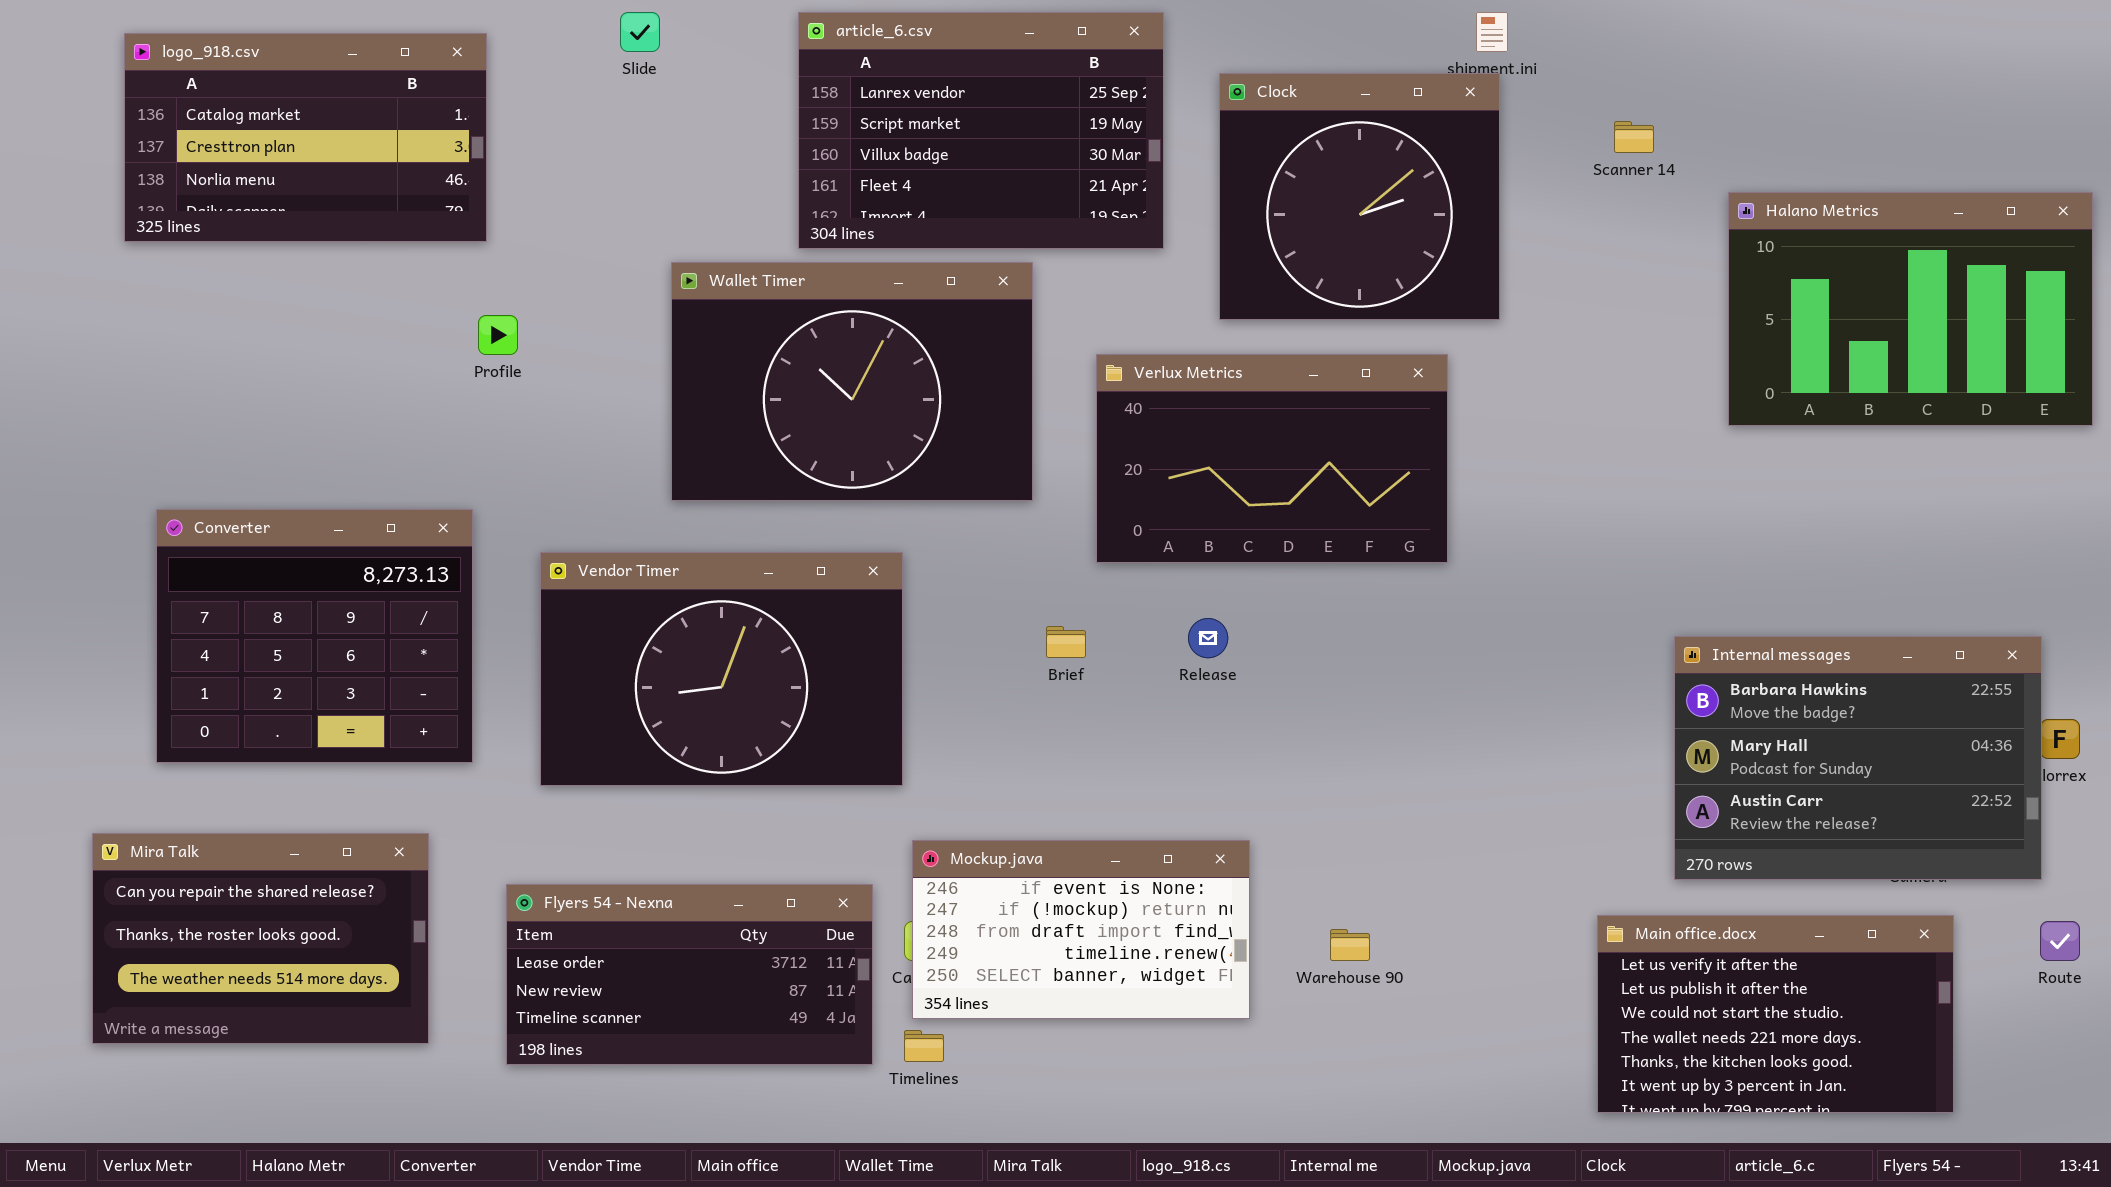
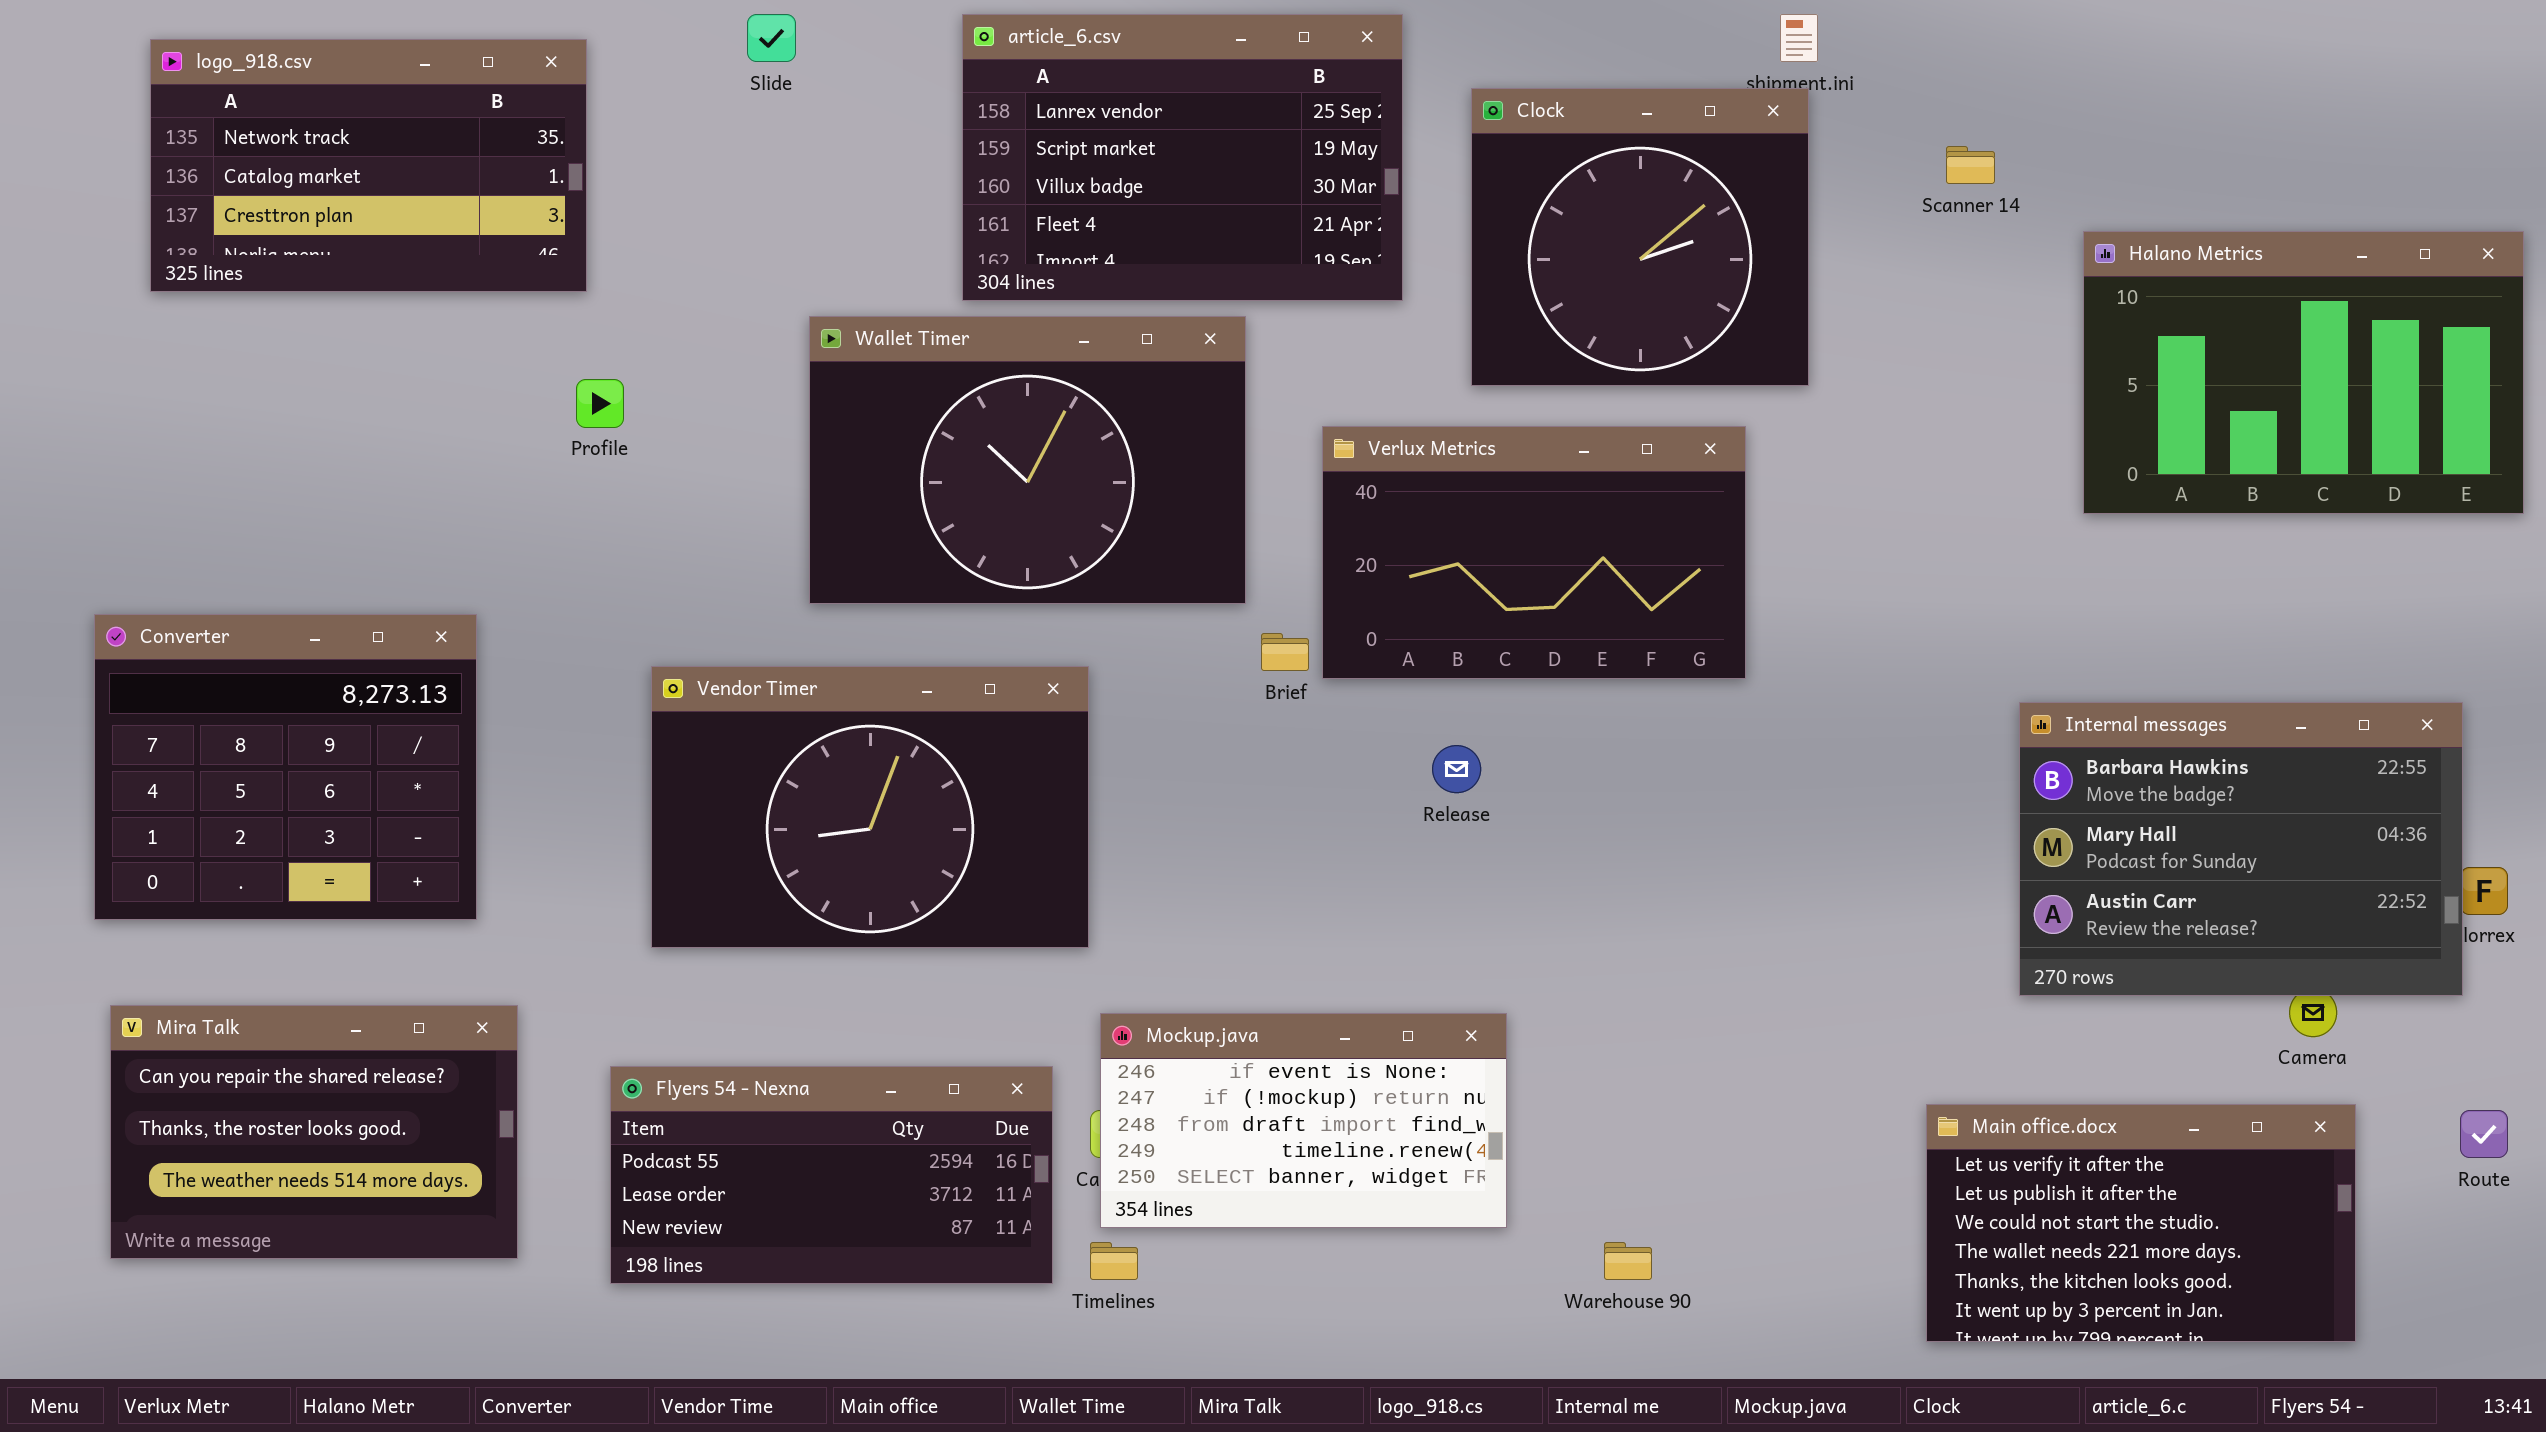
logo_918.csv: [124,33,487,242] -> [150,39,587,292], scrolled up 1 row
Converter: [156,509,473,763] -> [94,614,477,920], moved
Brief: [1046,626,1086,658] -> [1261,633,1309,671], moved
Internal messages: [1674,636,2042,880] -> [2019,702,2463,996], moved
Flyers 54 - Nexna: [506,884,873,1065] -> [610,1066,1053,1284], scrolled up 1 row
Warehouse 90: [1330,929,1370,961] -> [1604,1242,1652,1280], moved

